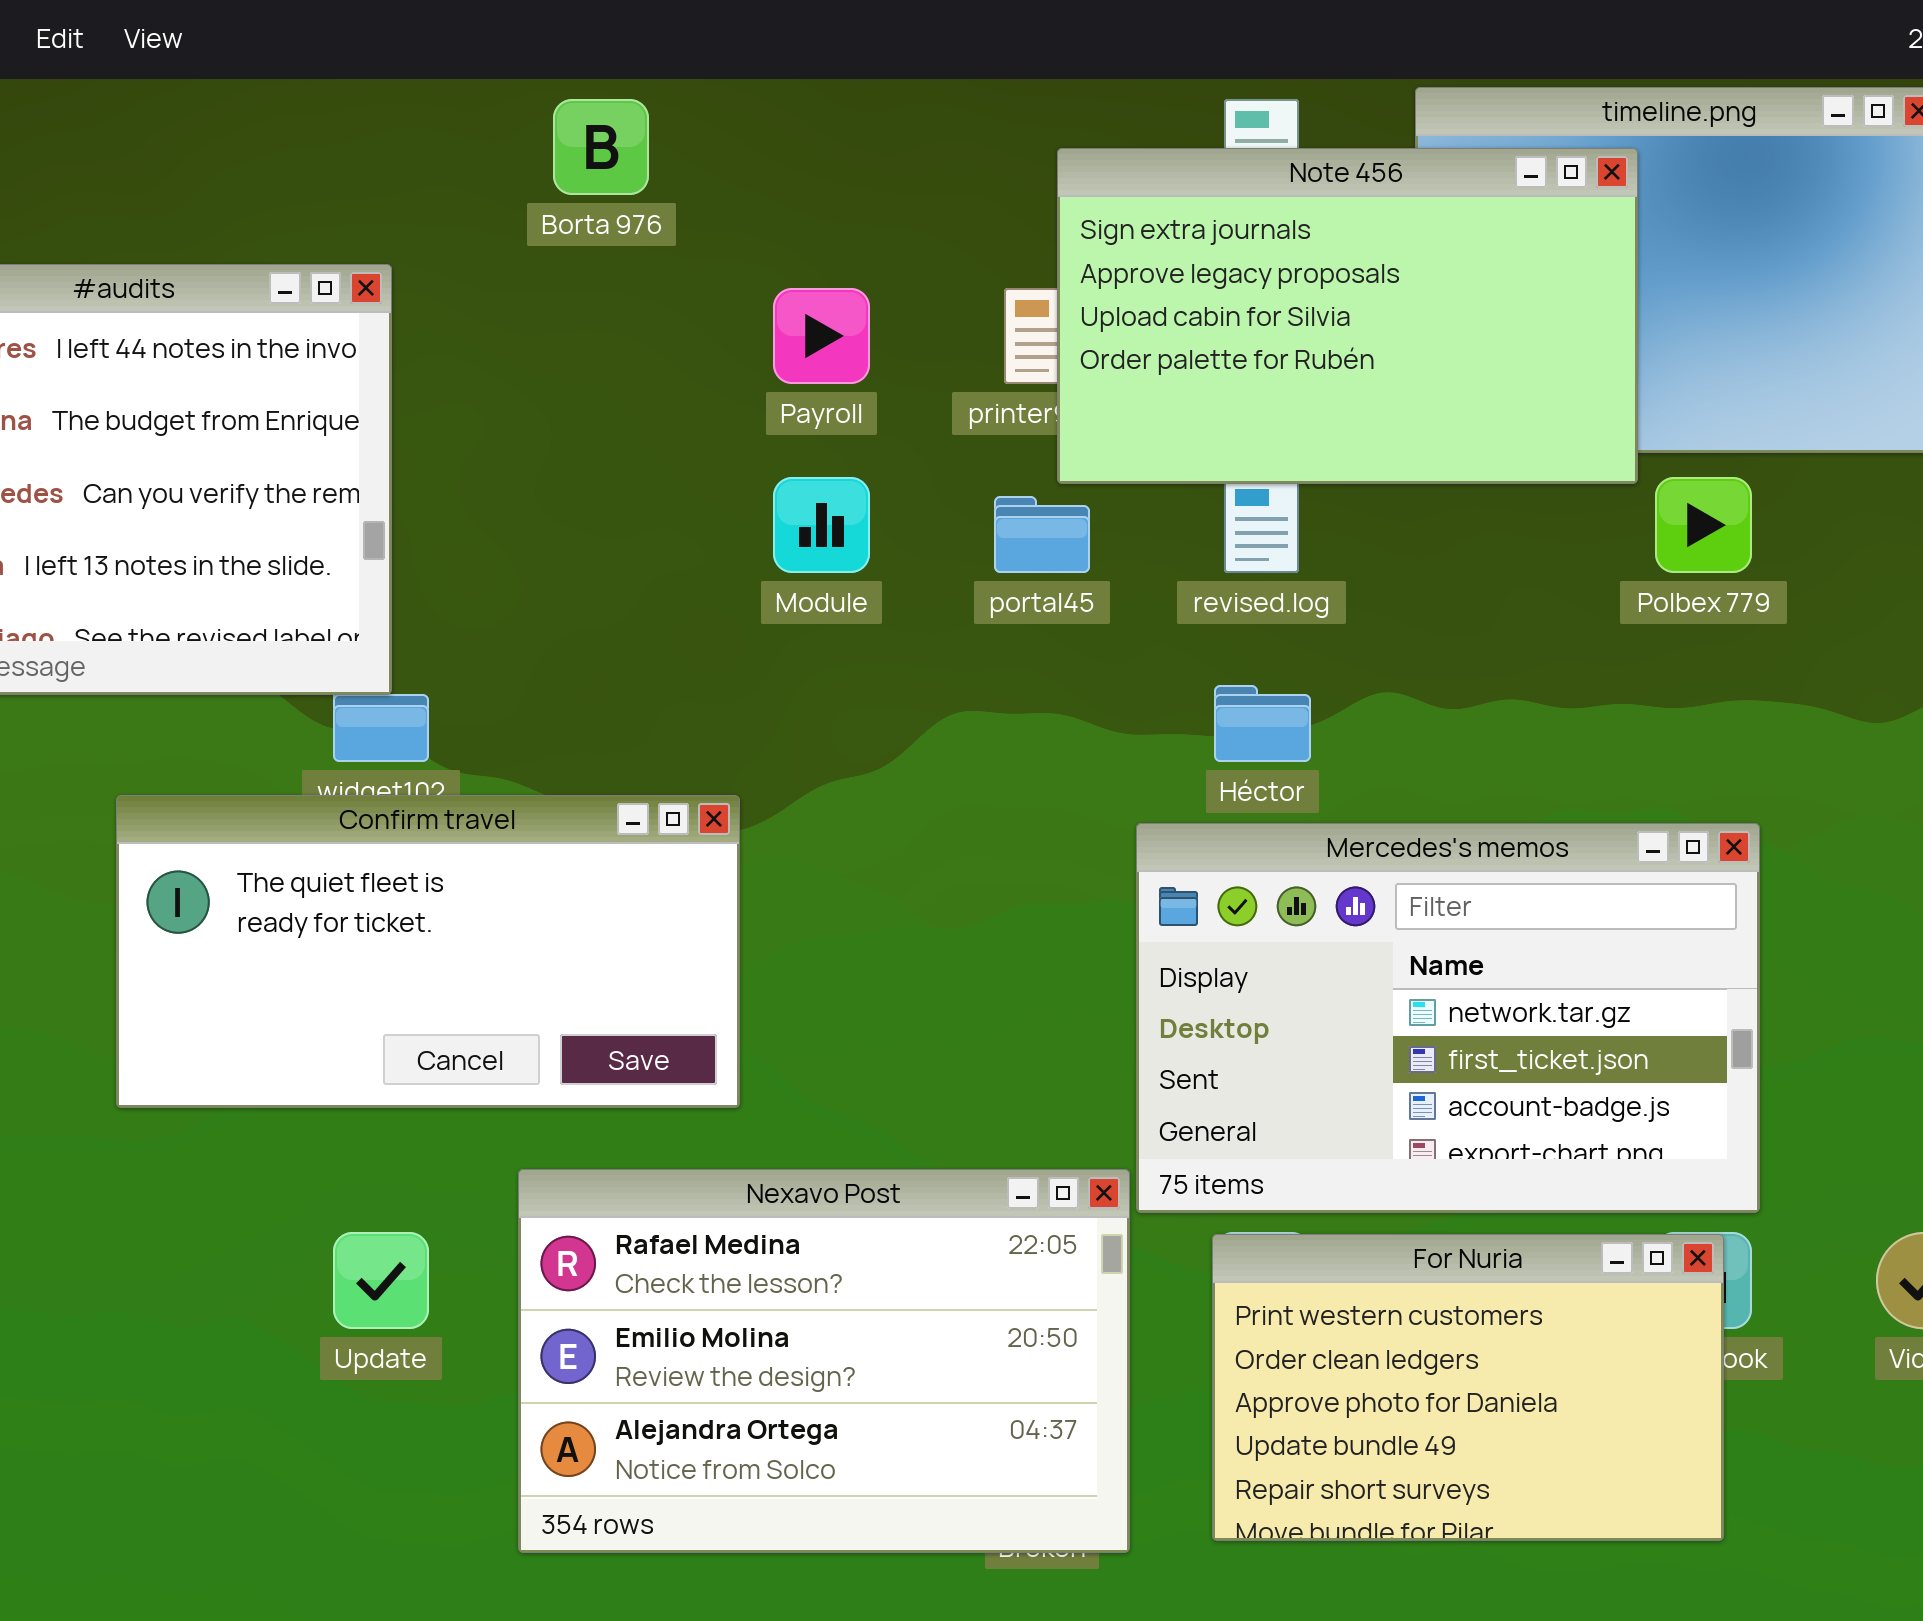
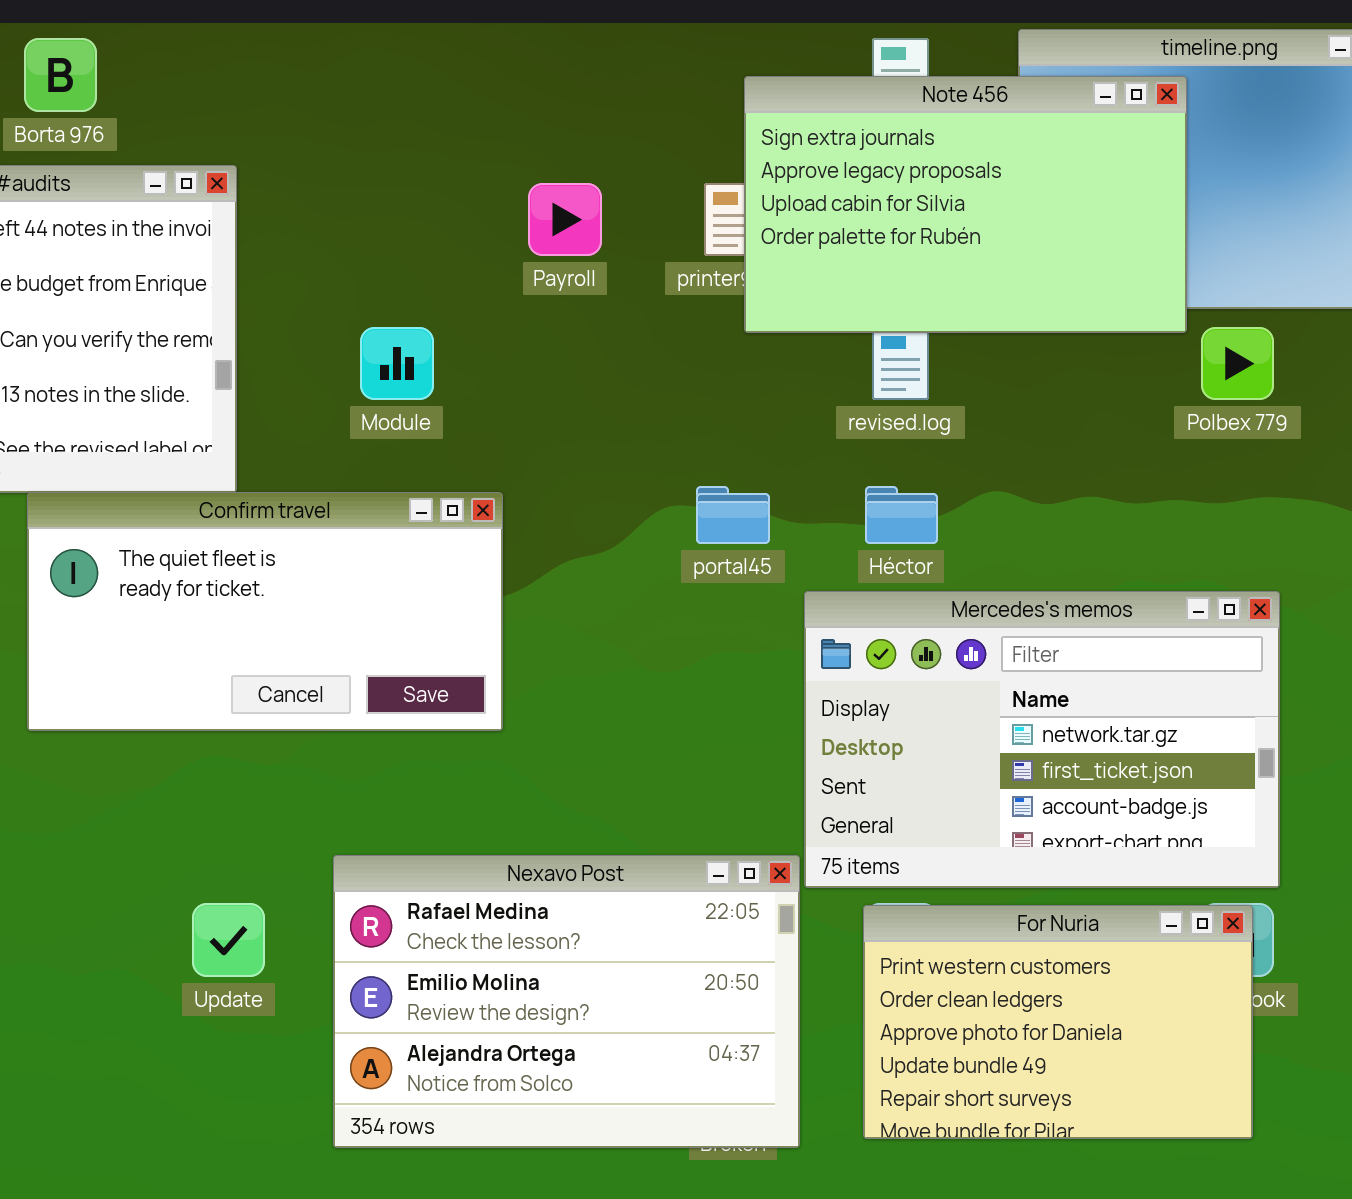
Borta 976: [553,99,649,195] -> [24,38,97,112], moved
Module: [773,477,870,573] -> [360,327,434,400], moved
portal45: [994,496,1090,573] -> [696,486,770,544], moved
Confirm travel: [116,795,740,1108] -> [27,492,503,731], moved

